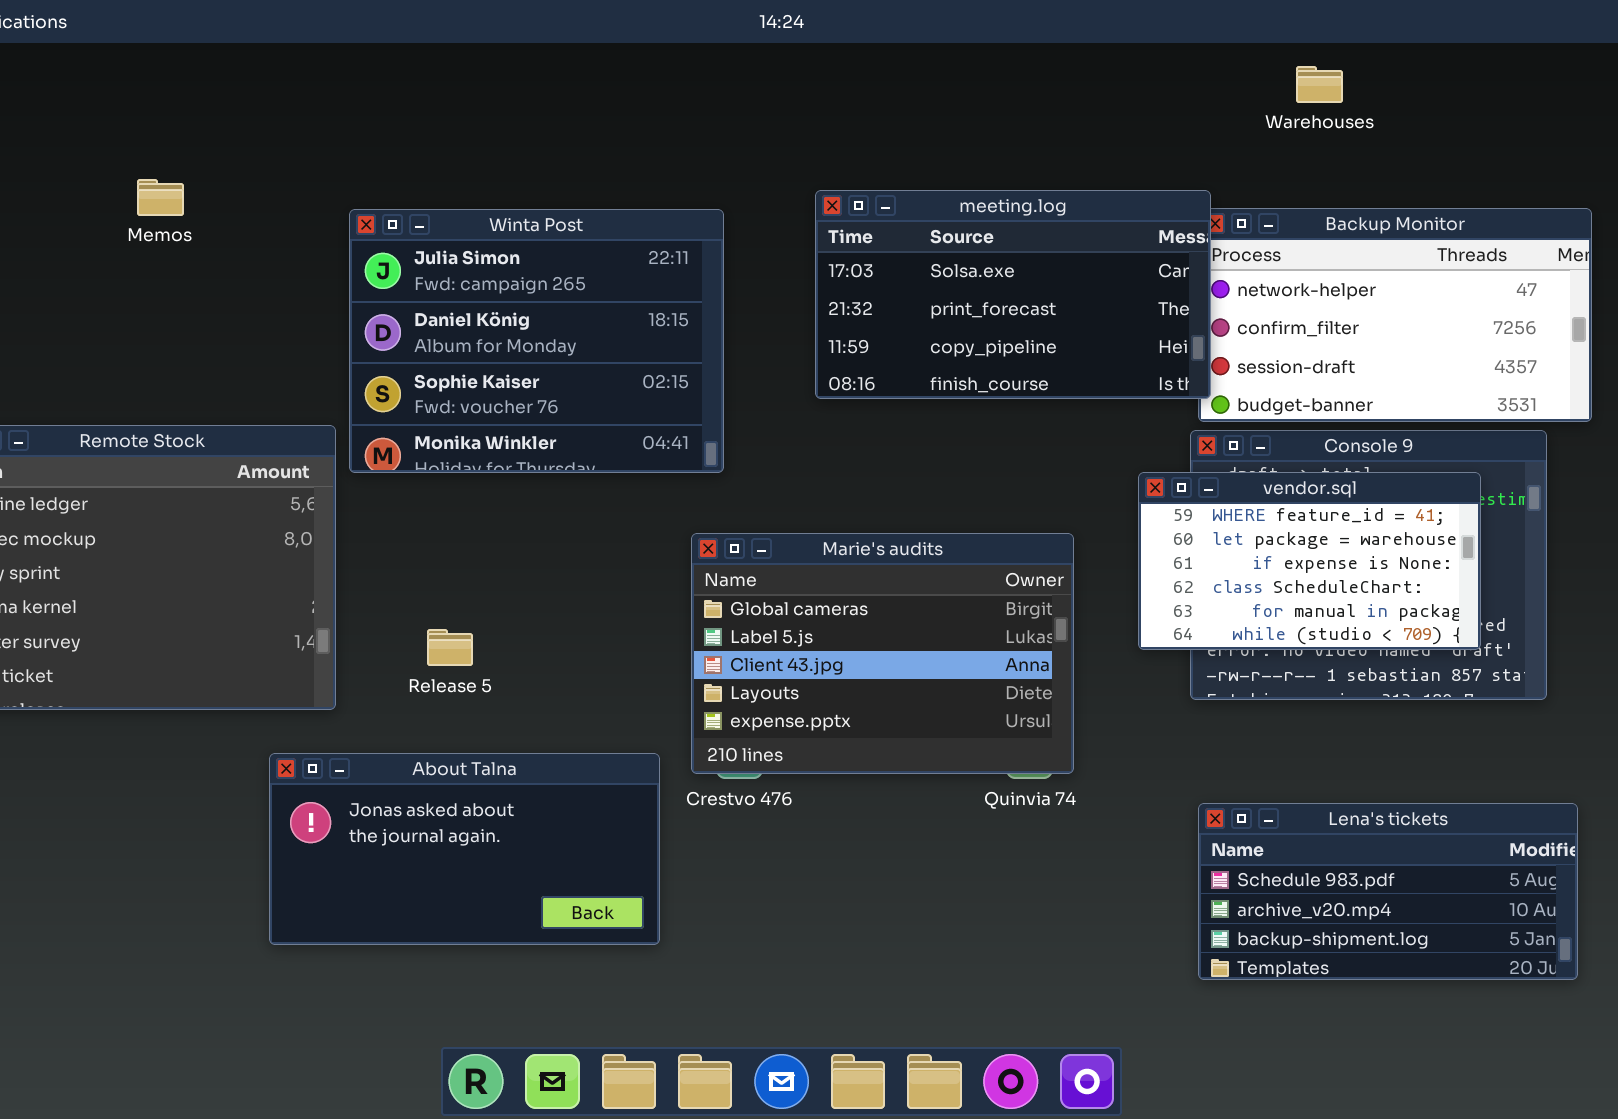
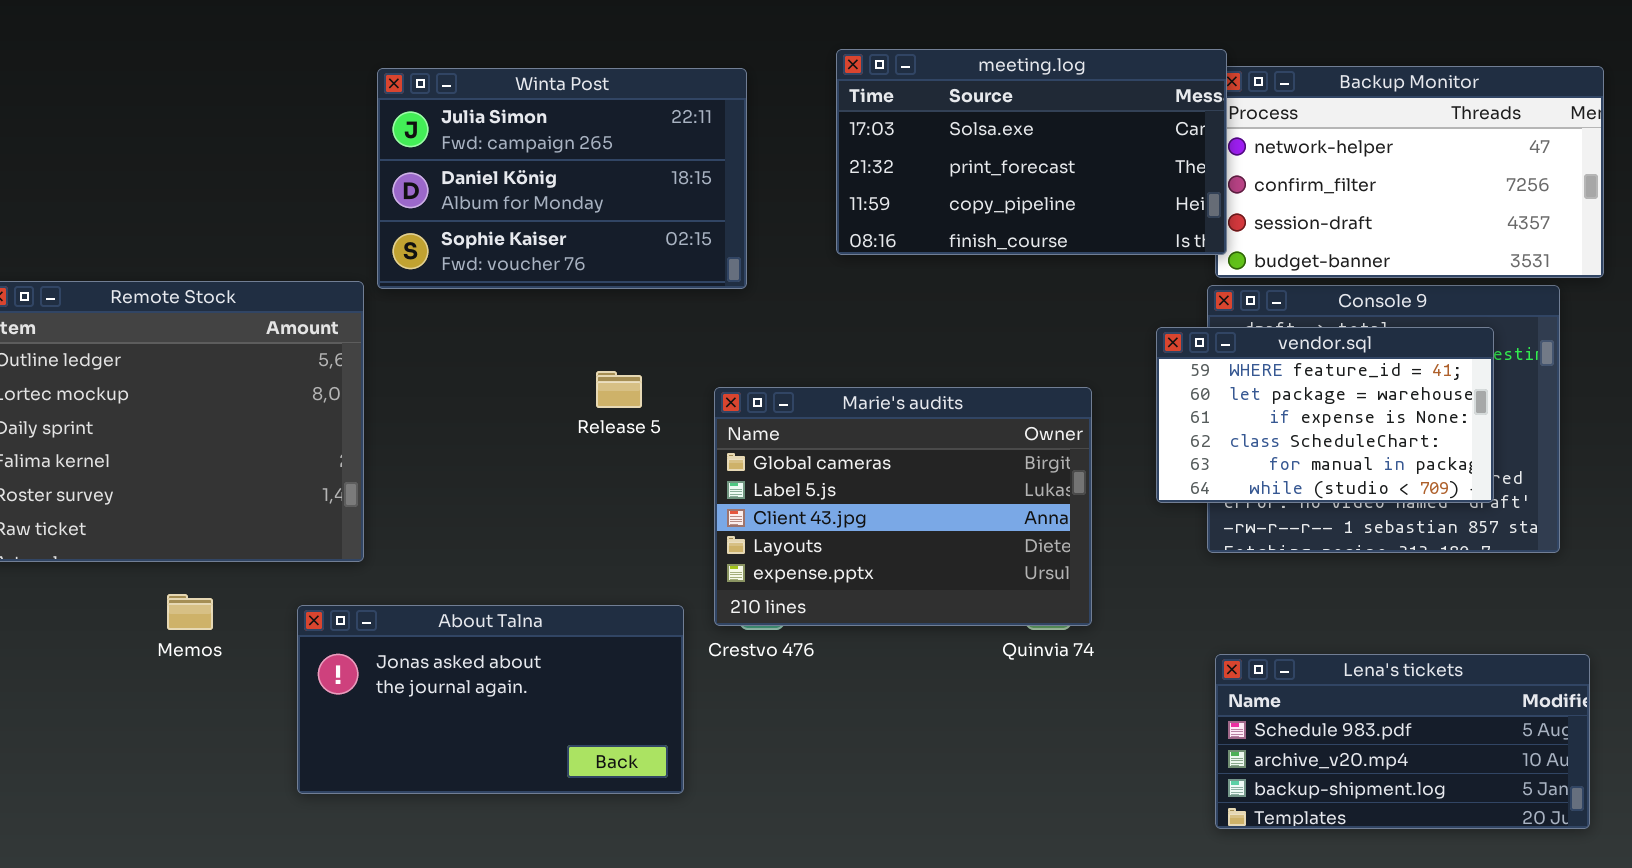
Memos: [137,179,184,216] -> [167,594,213,630], moved
Winta Post: [349,209,724,473] -> [377,68,747,289], resized
Release 5: [427,629,473,666] -> [596,371,642,408], moved

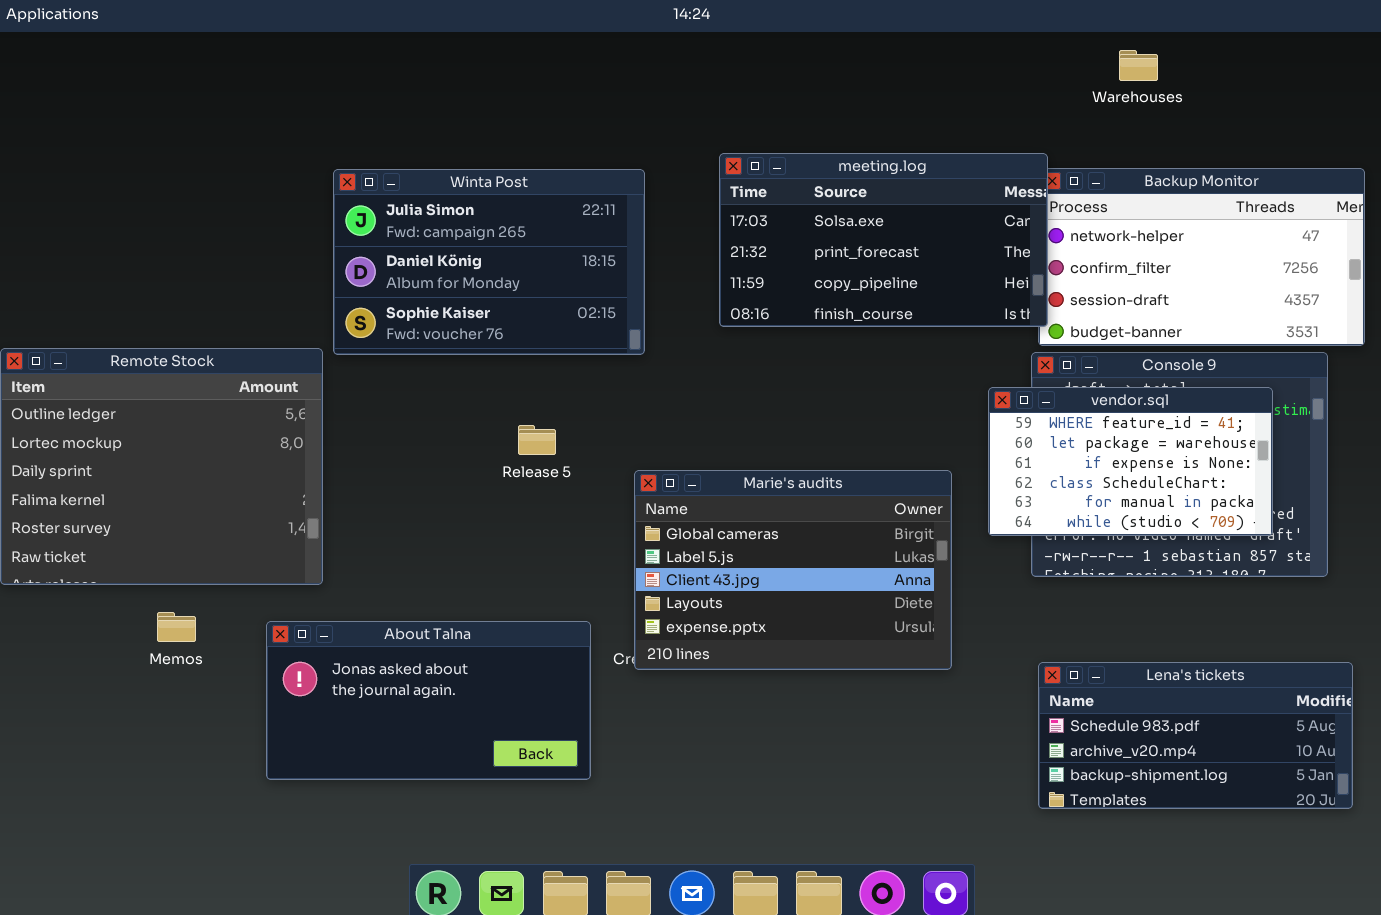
Marie's audits: [714,387,1092,626] -> [634,470,952,670], moved

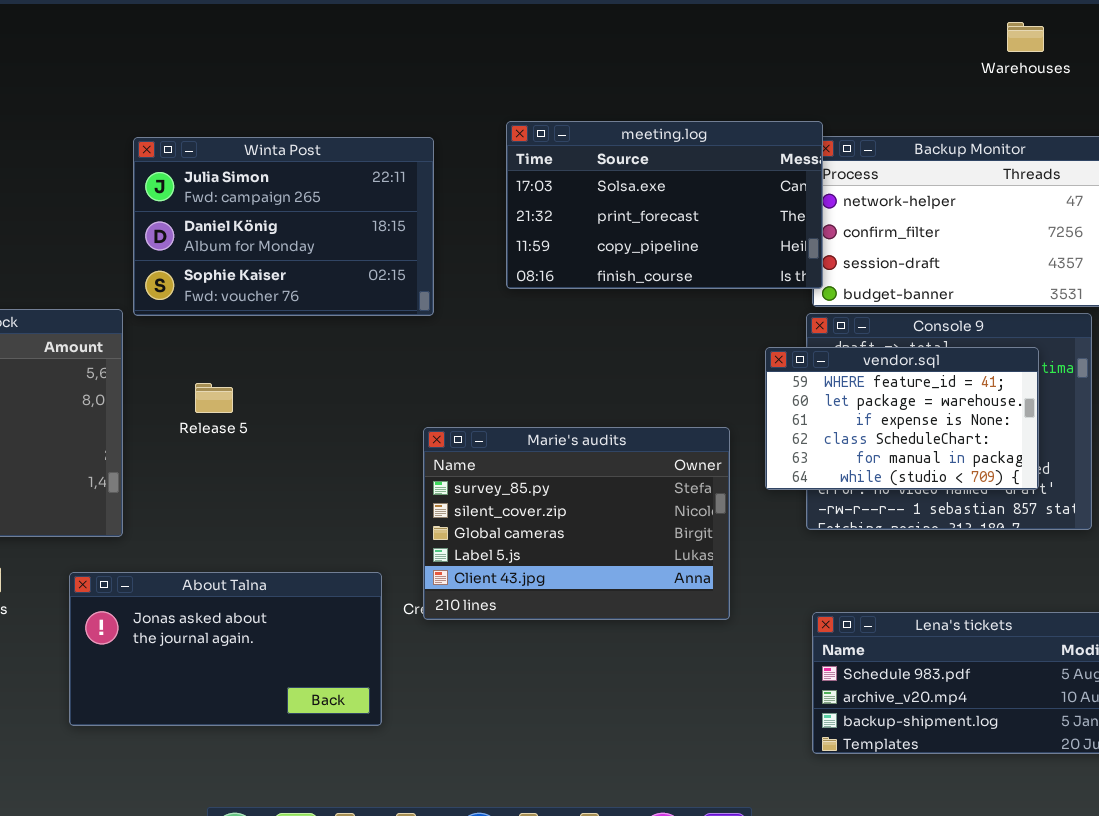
Warehouses: [1119,50,1158,81] -> [1007,22,1044,52], moved
Release 5: [518,425,556,455] -> [195,383,233,413], moved
Marie's audits: [634,470,952,670] -> [423,427,730,620], scrolled up 2 rows

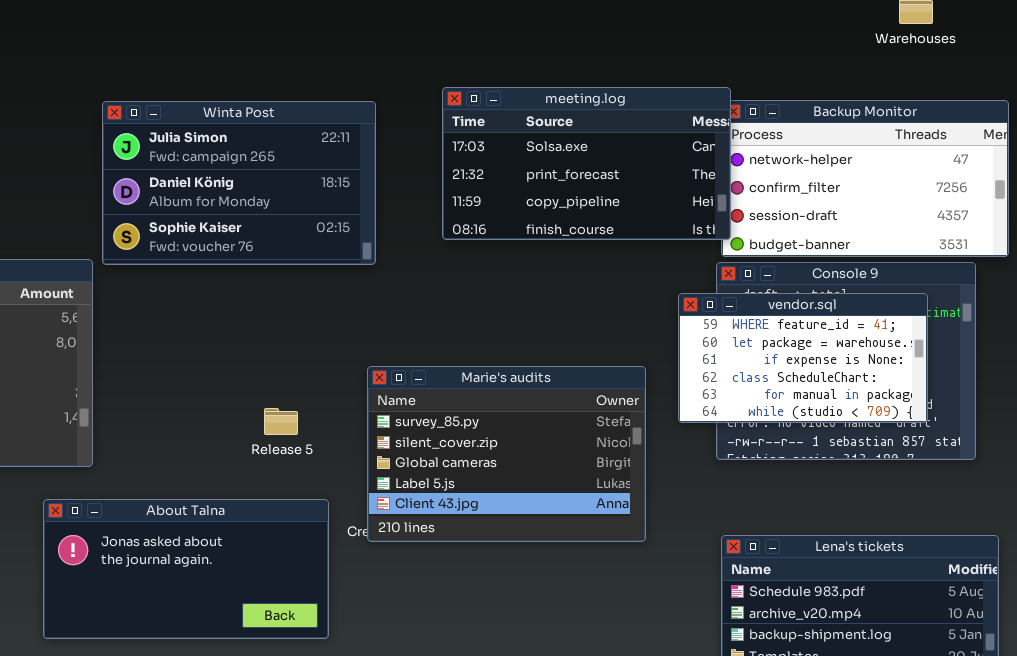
Release 5: [195,383,233,413] -> [264,408,298,435], moved

